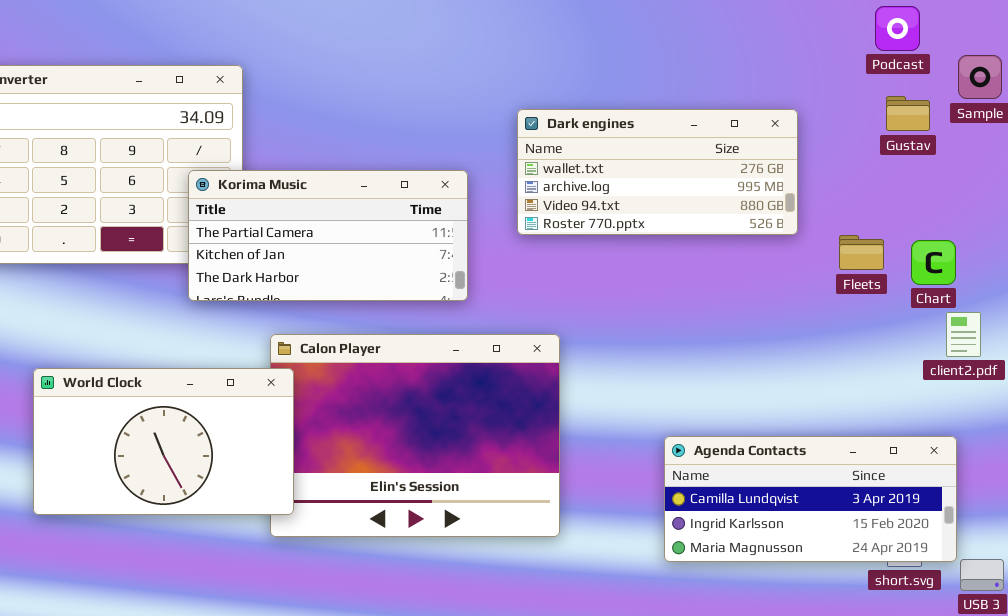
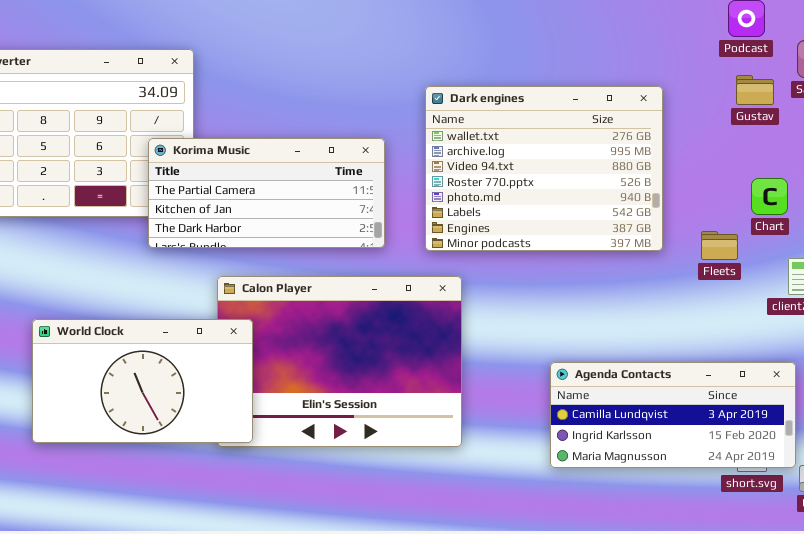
Dark engines: [517,109,798,235] -> [425,86,663,251], resized
Fleets: [839,235,884,270] -> [701,231,738,260], moved
Chart: [911,240,956,285] -> [751,178,788,215], moved
World Clock: [33,368,294,515] -> [32,319,253,443], moved

